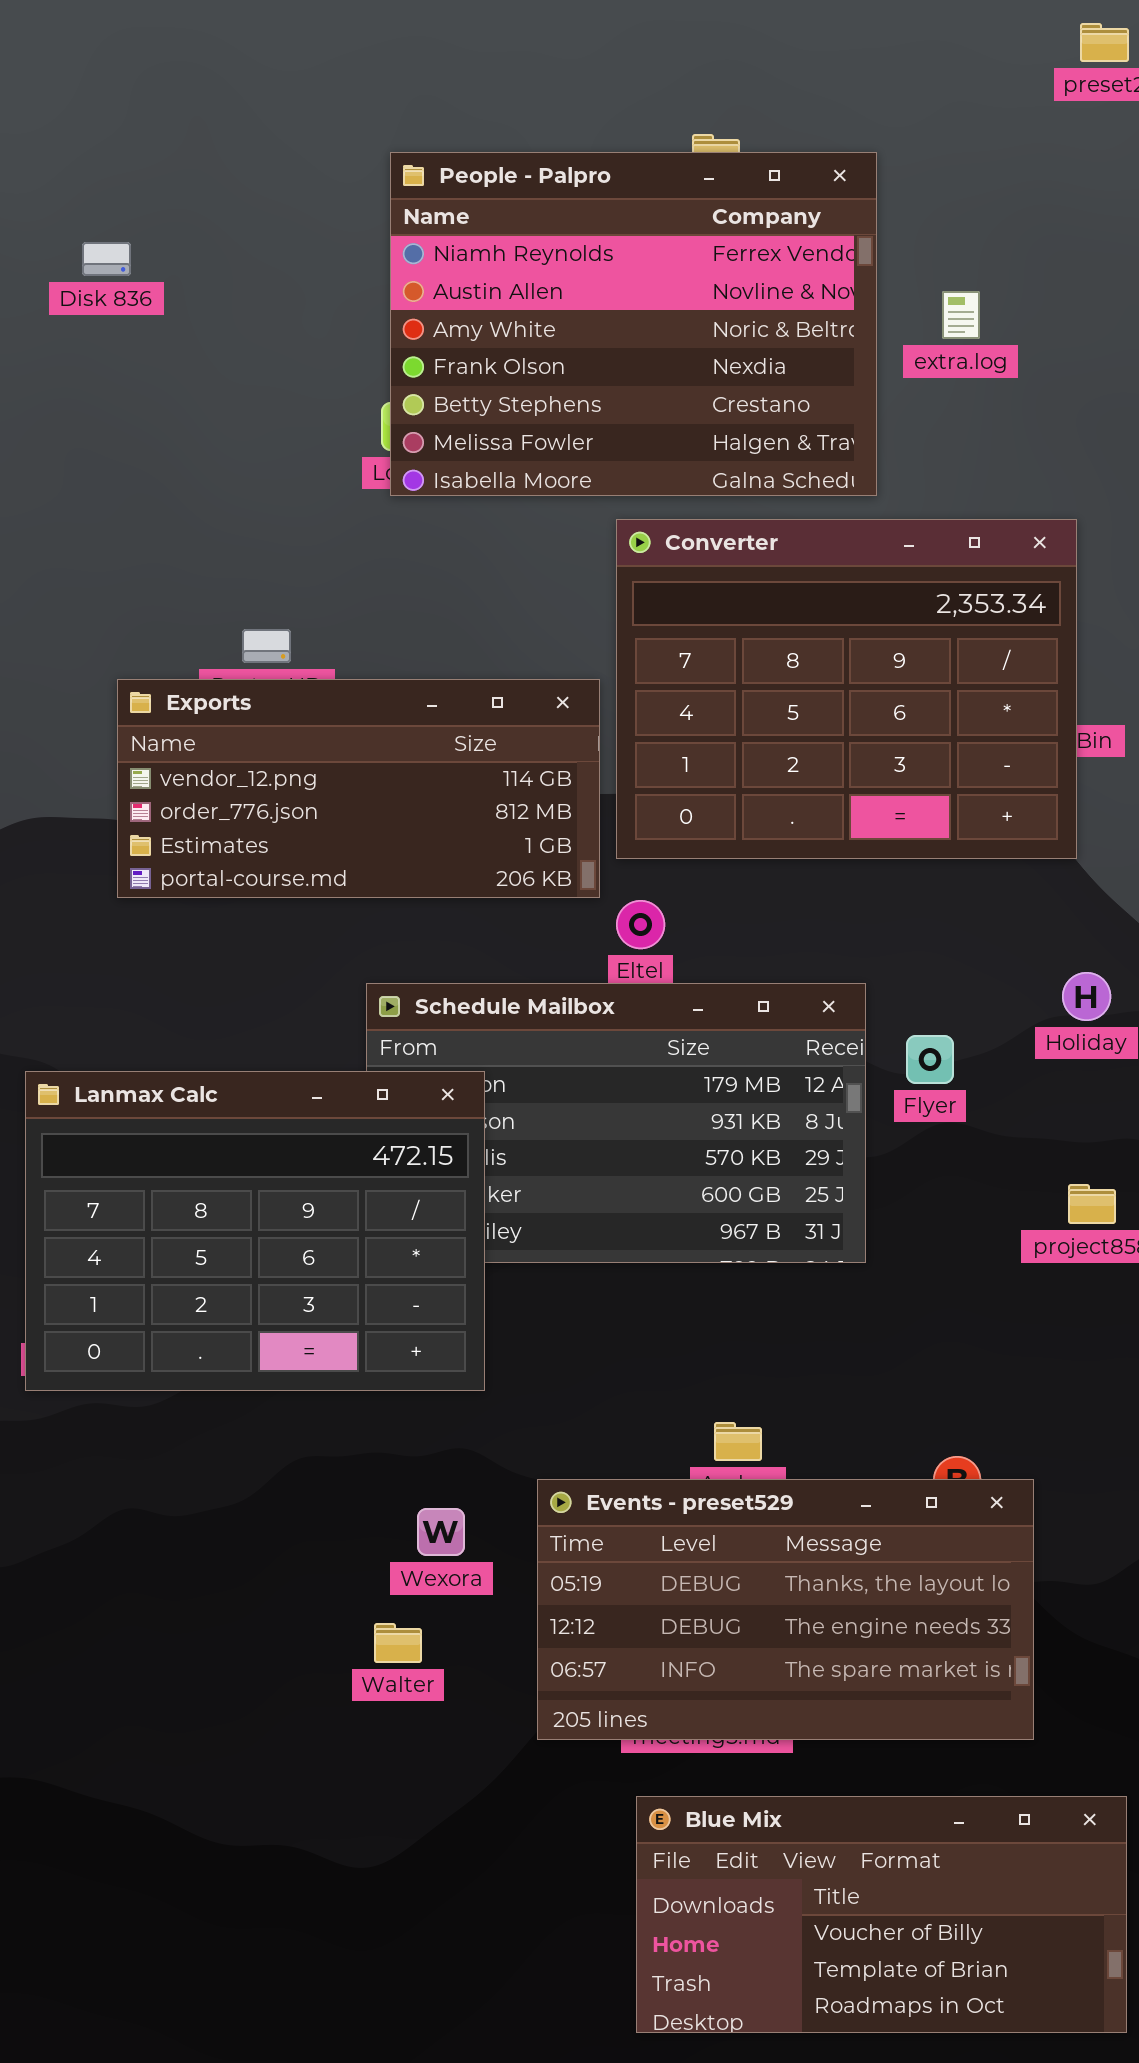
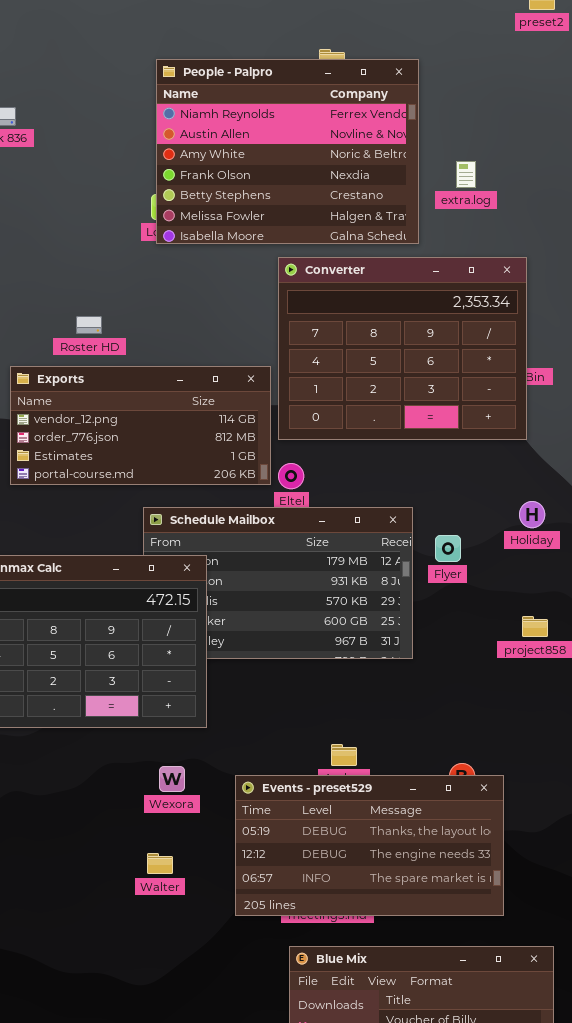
extra.log: [942,291,980,339] -> [456,161,476,188], moved
Exports: [117,679,600,898] -> [10,366,271,485], moved
Wexora: [417,1508,465,1556] -> [159,766,185,792], moved

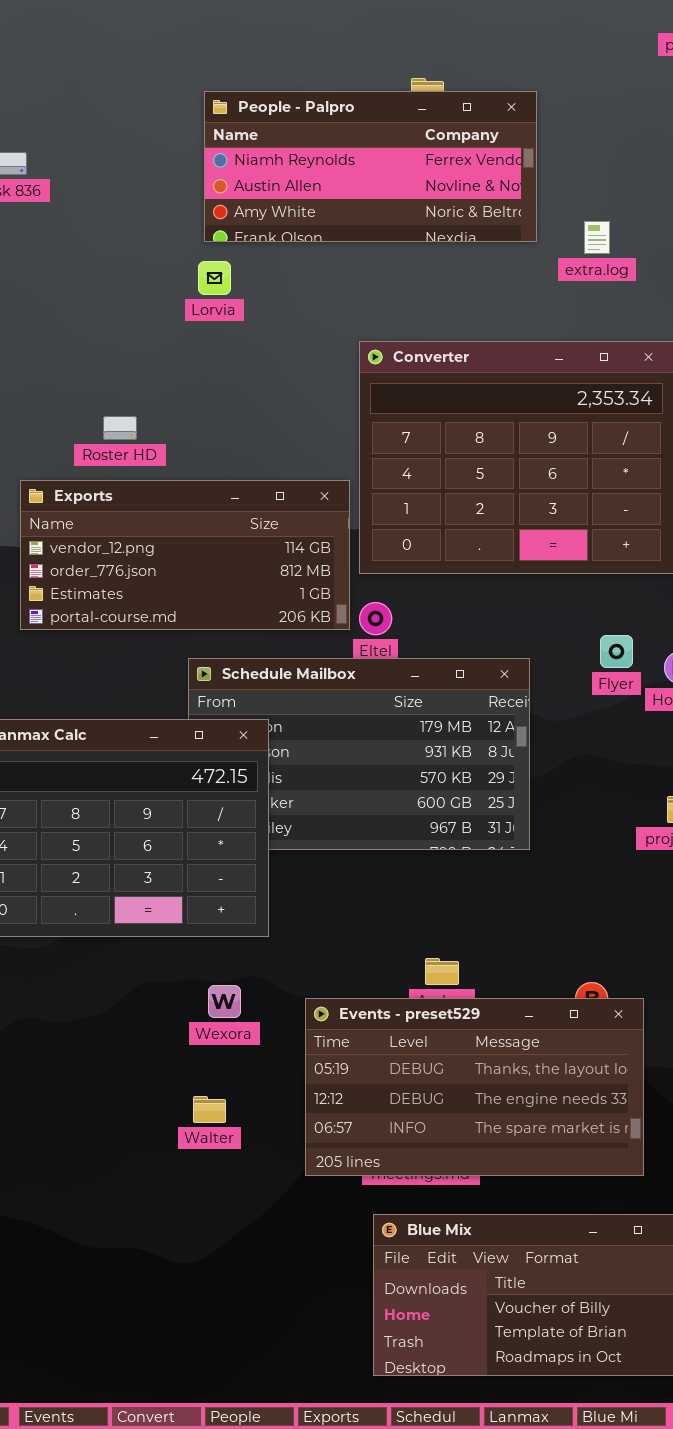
People - Palpro: [156,59,419,244] -> [204,91,537,242], resized
Flyer: [435,535,461,562] -> [600,635,633,668], moved

